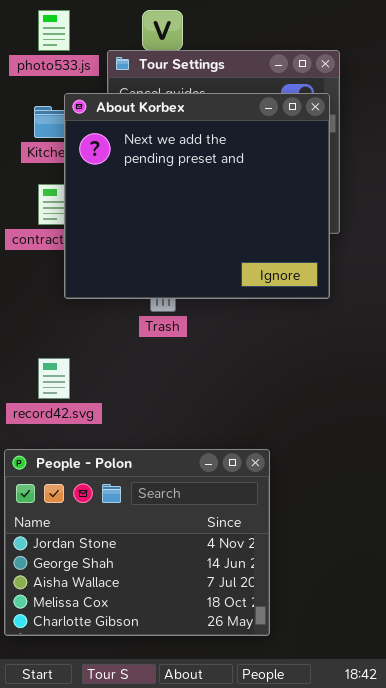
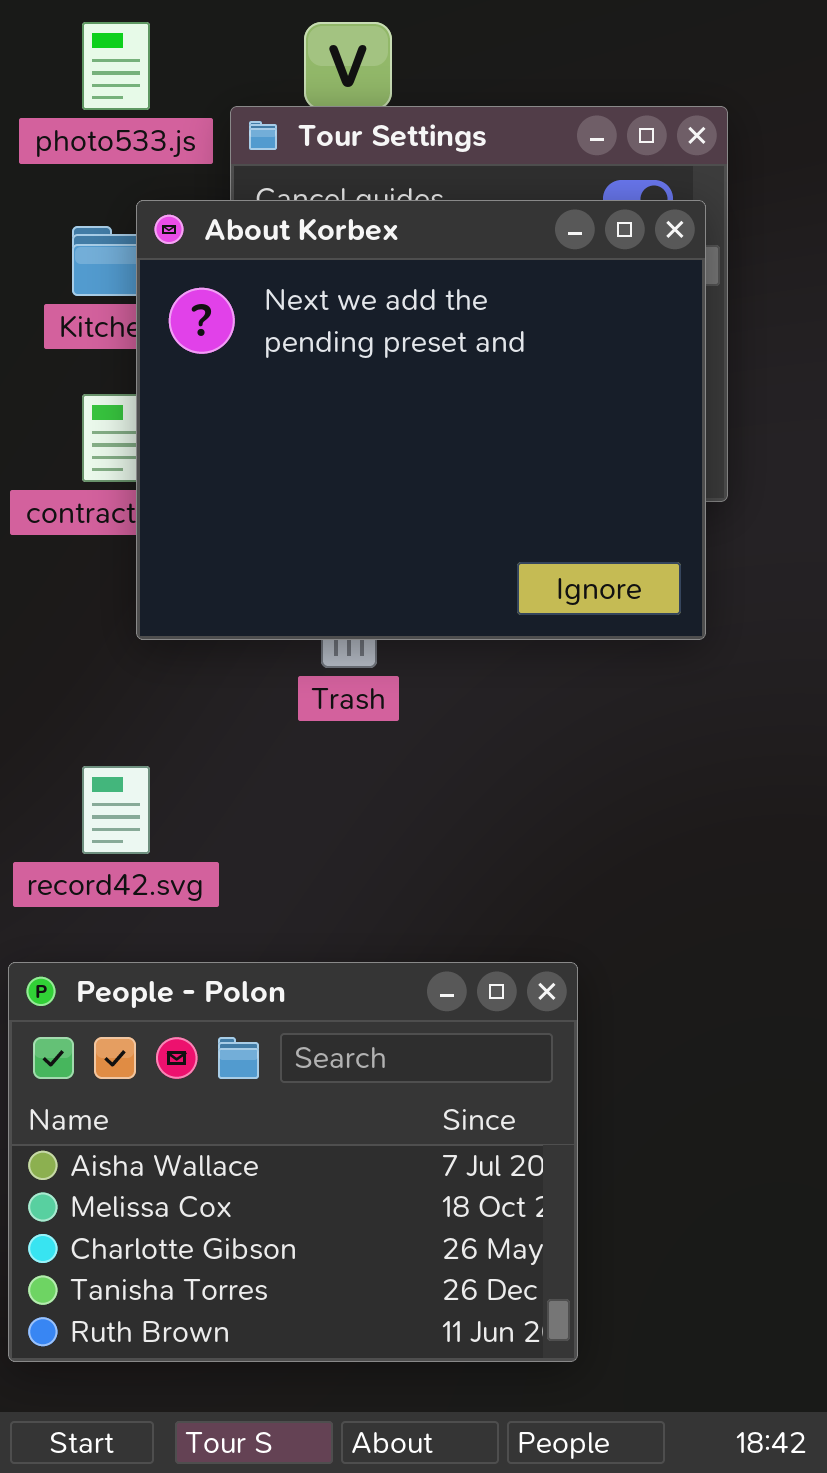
People - Polon: [4,449,270,636] -> [8,962,578,1362], scrolled down 2 rows

